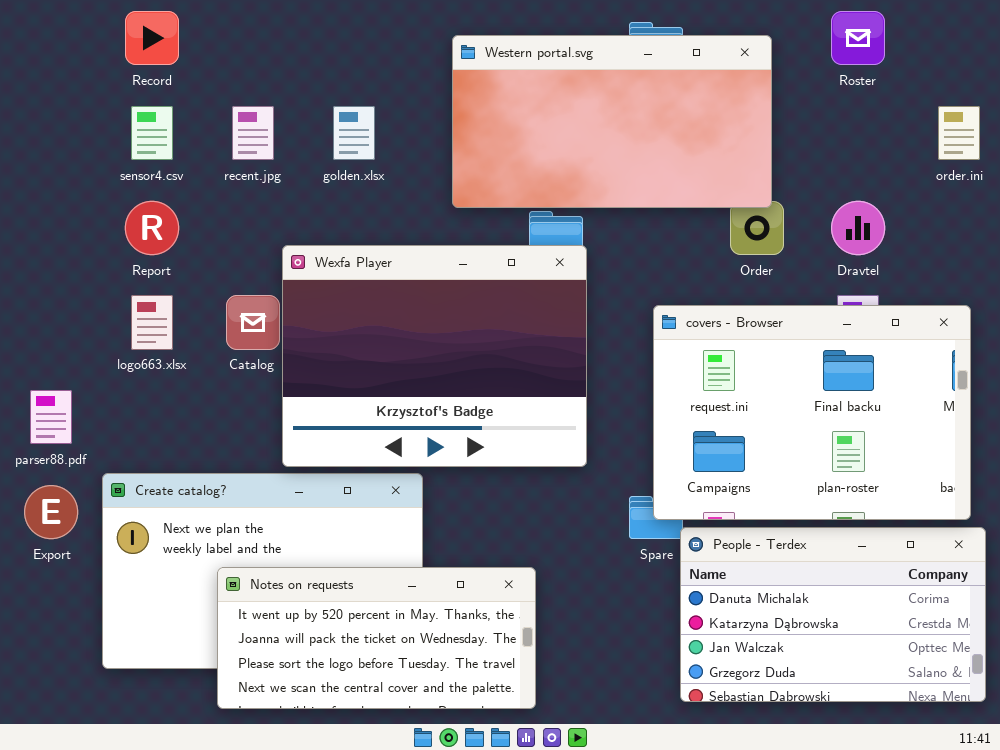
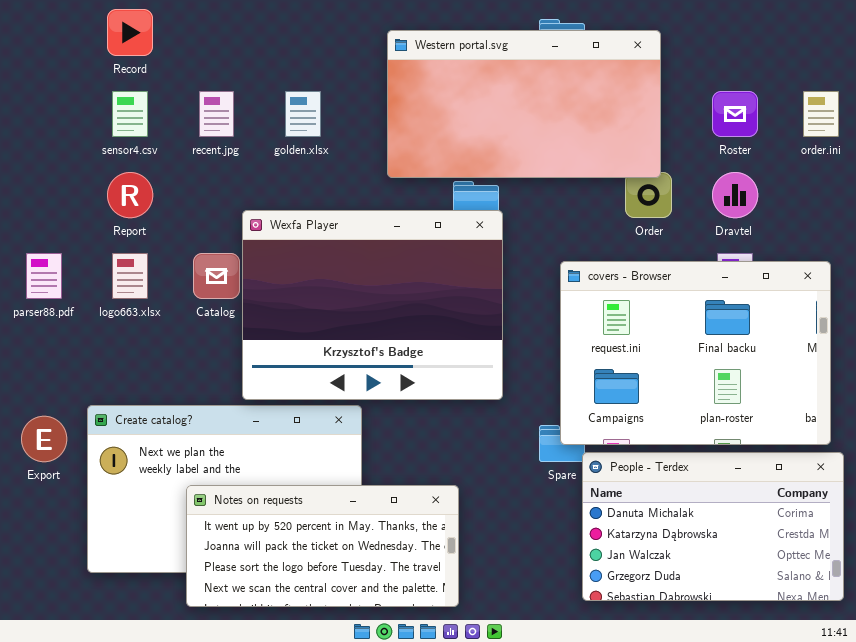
Roster: [831,11,885,65] -> [712,91,758,137], moved
parser88.pdf: [30,390,72,444] -> [26,253,62,299], moved

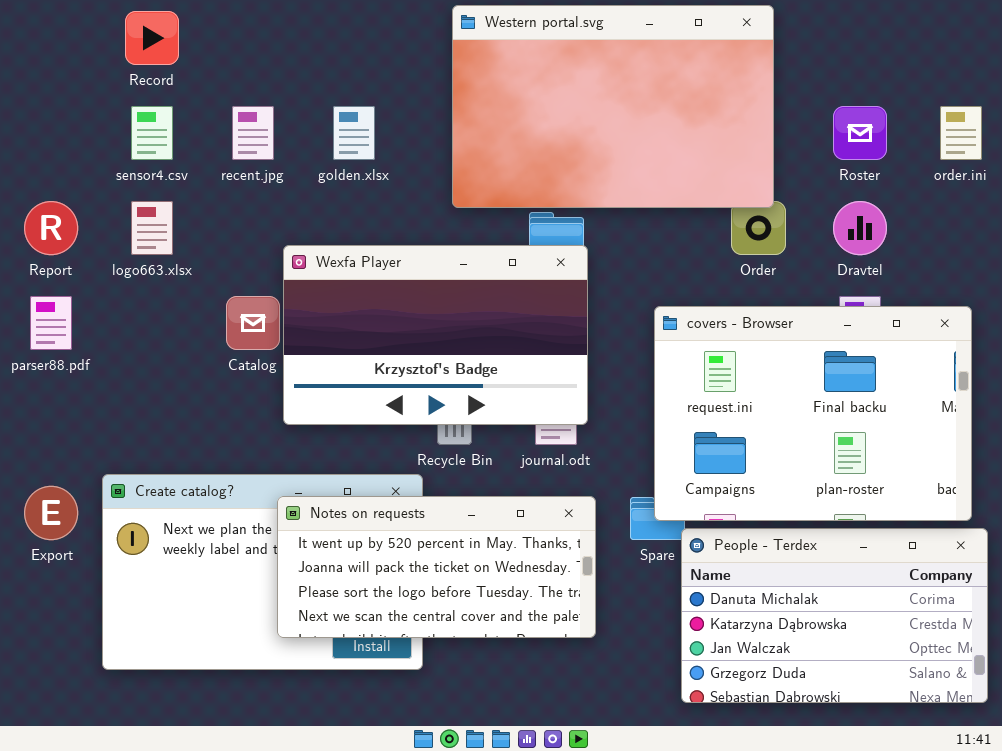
Western portal.svg: [387,30,661,178] -> [452,5,774,208], resized
Report: [107,172,153,218] -> [24,201,78,255], moved
Wexfa Player: [242,210,503,400] -> [283,245,588,425], resized
logo663.xlsx: [112,253,148,299] -> [131,201,173,255], moved
Notes on requests: [186,485,459,607] -> [277,496,596,638], moved

